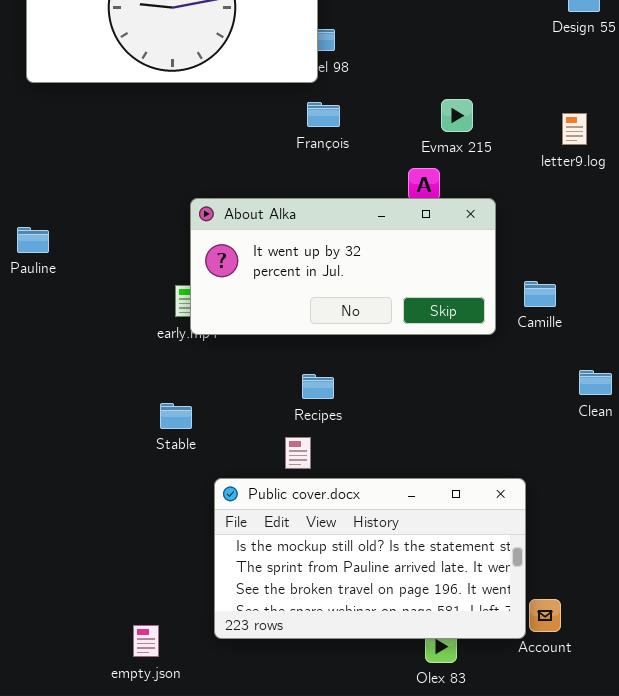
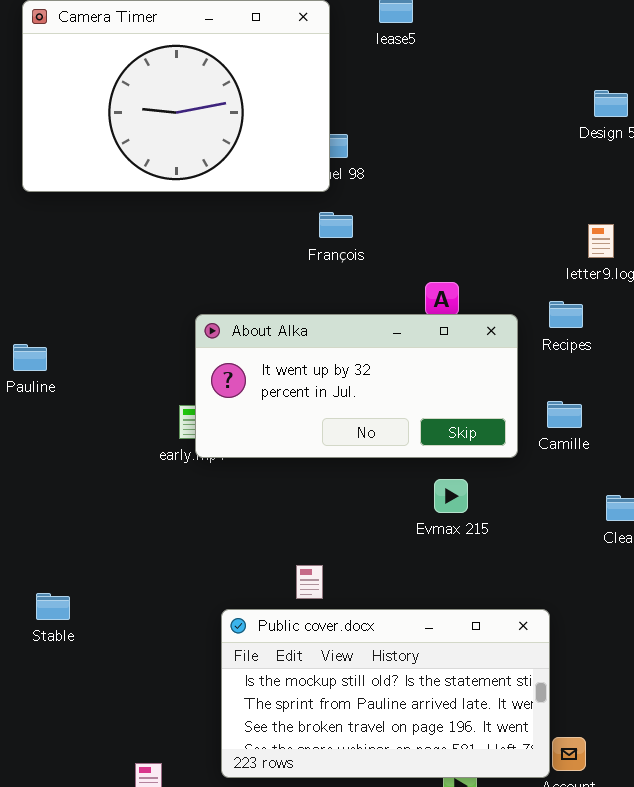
Evmax 215: [441,99,473,132] -> [434,479,468,513], moved
Recipes: [302,374,334,399] -> [549,301,583,328], moved
Stable: [160,403,192,429] -> [36,593,70,620], moved

